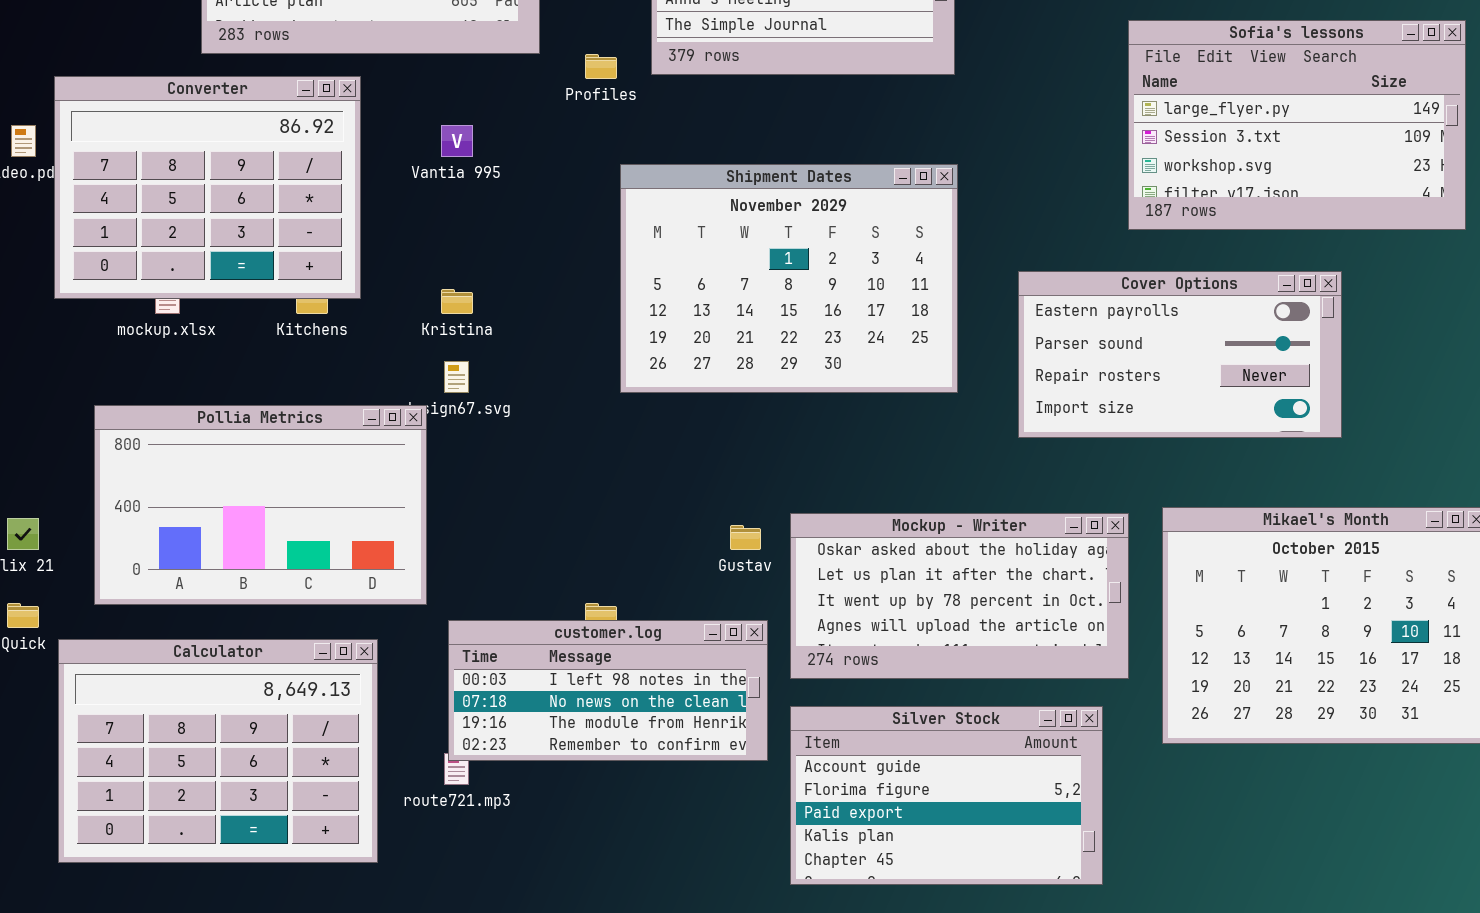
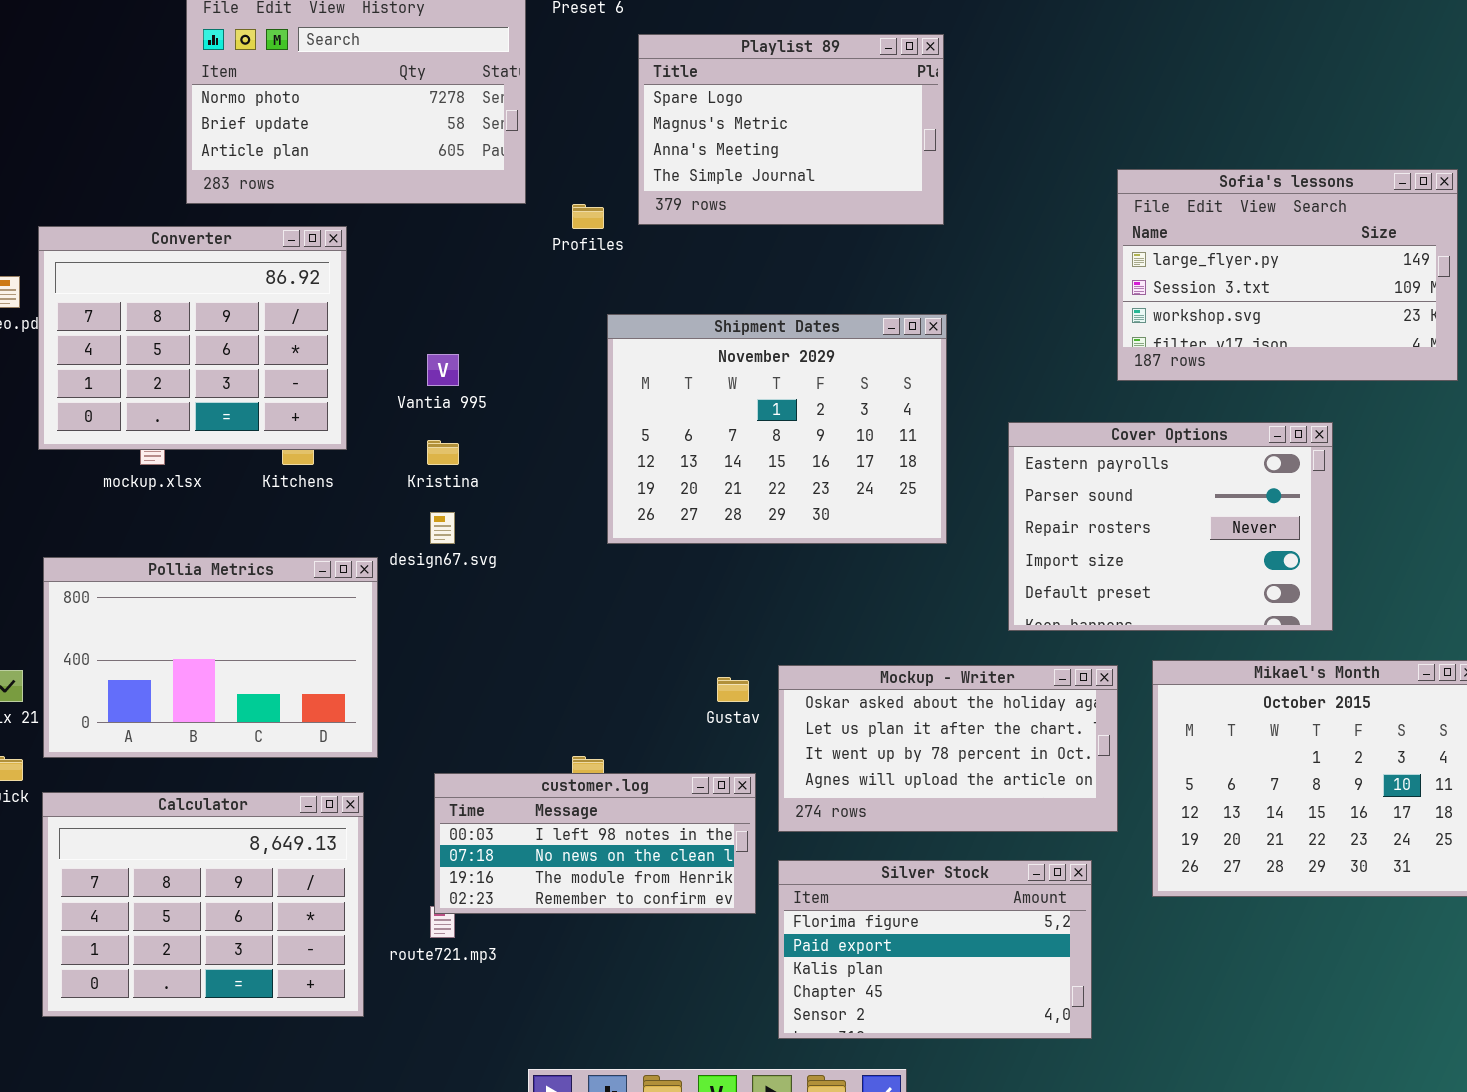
Vantia 995: [441,125,473,157] -> [427,354,459,386], moved
Cover Options: [1018,271,1342,438] -> [1008,422,1333,631], resized
Pollia Metrics: [94,405,427,605] -> [43,557,378,758], moved
Silver Stock: [790,706,1103,885] -> [778,860,1092,1039], scrolled down 1 row

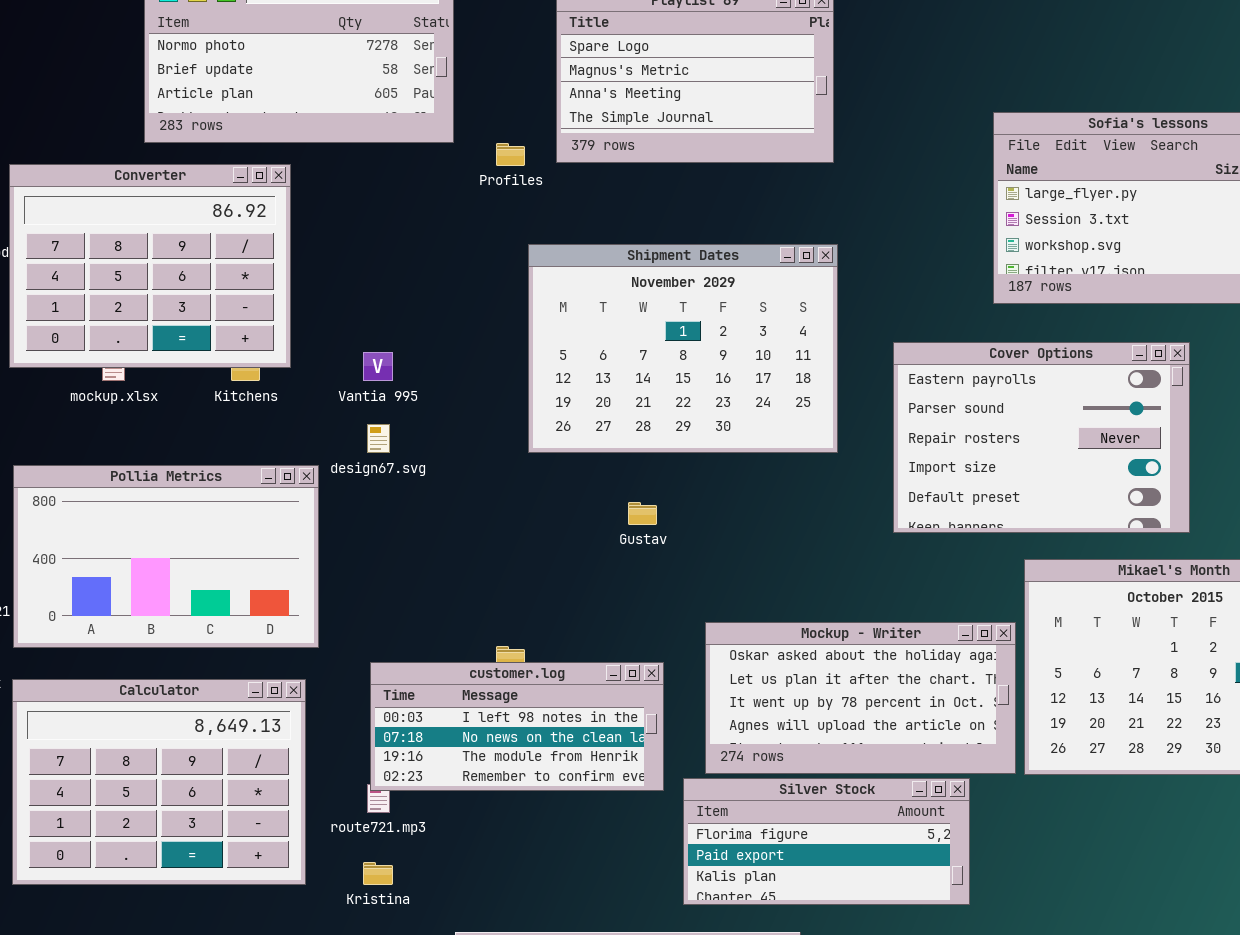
Vantia 995: [427,354,459,386] -> [363,352,393,381], moved
Kristina: [427,440,459,465] -> [363,862,393,885], moved
Mockup - Writer: [778,665,1118,832] -> [705,622,1016,774], moved
Gustav: [717,677,749,702] -> [628,502,657,525], moved
Silver Stock: [778,860,1092,1039] -> [683,778,970,905], resized

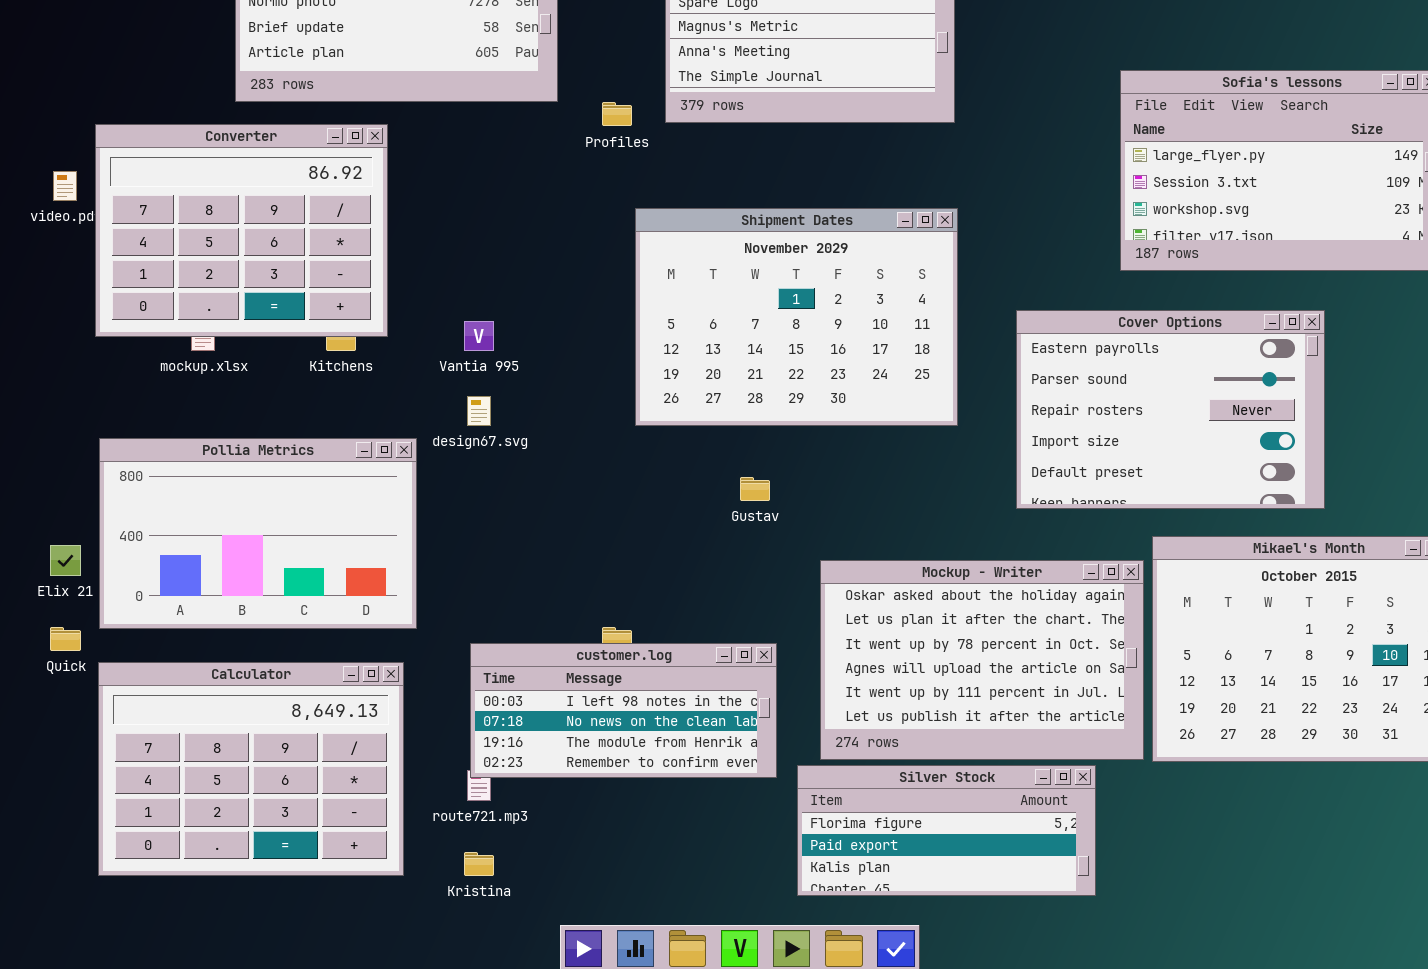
Mockup - Writer: [705,622,1016,774] -> [820,560,1144,760], resized

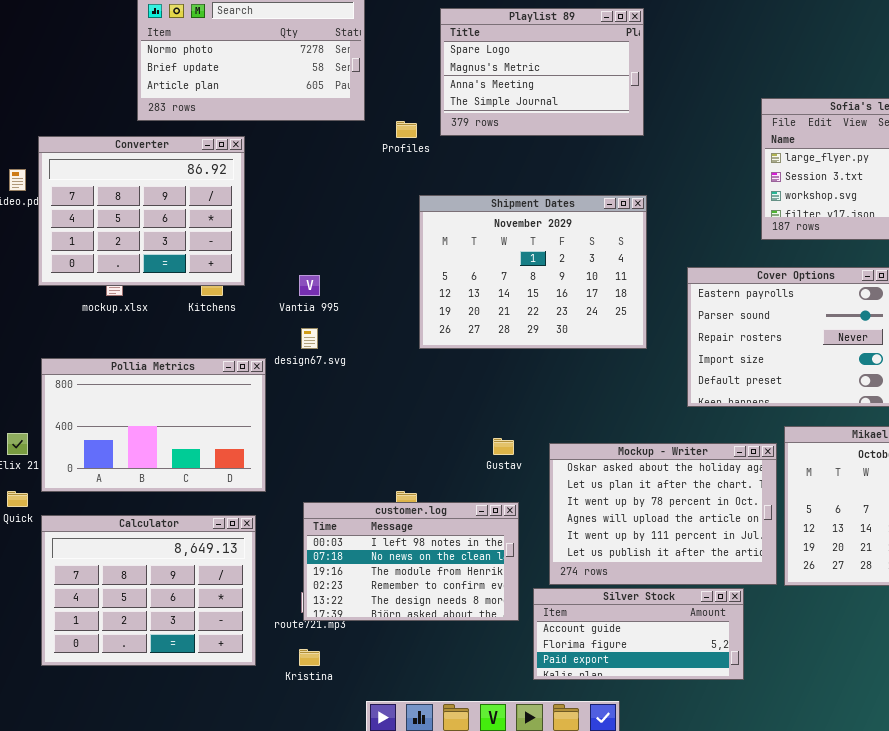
Gustav: [740,477,770,501] -> [493,438,514,455], moved
customer.log: [470,643,777,778] -> [303,502,519,621], resized
Silver Stock: [797,765,1096,896] -> [533,588,744,680], scrolled up 1 row

